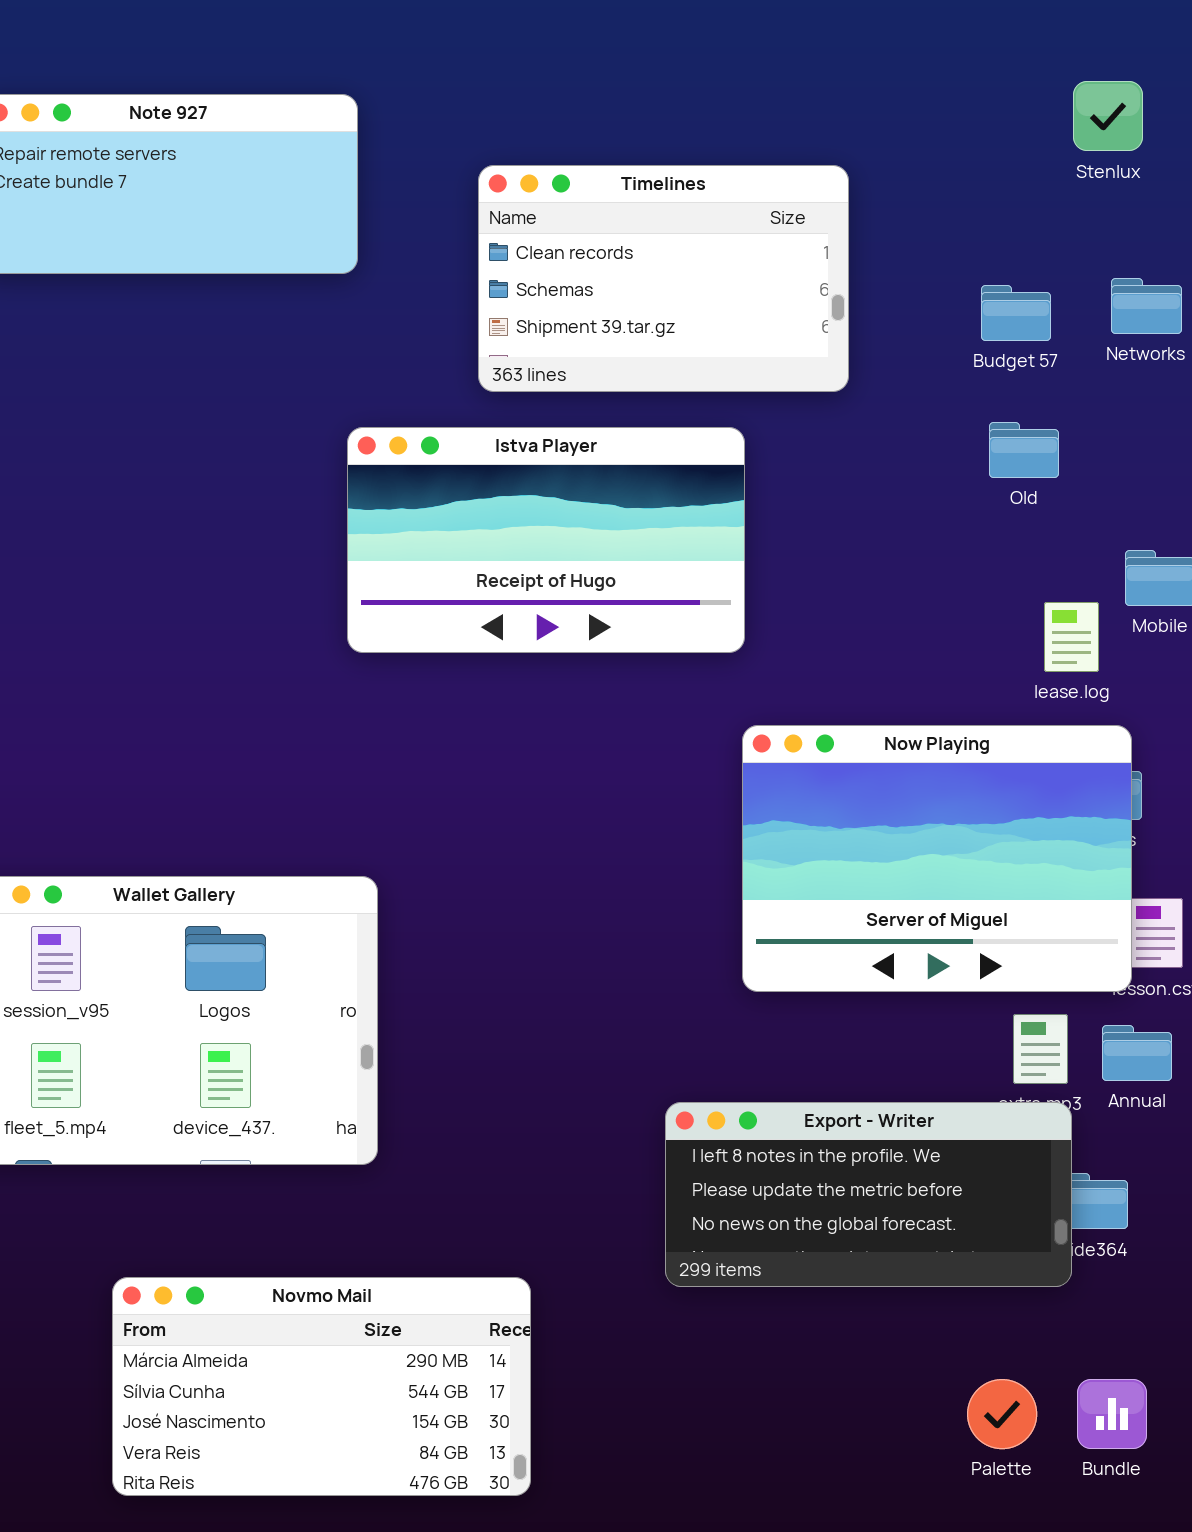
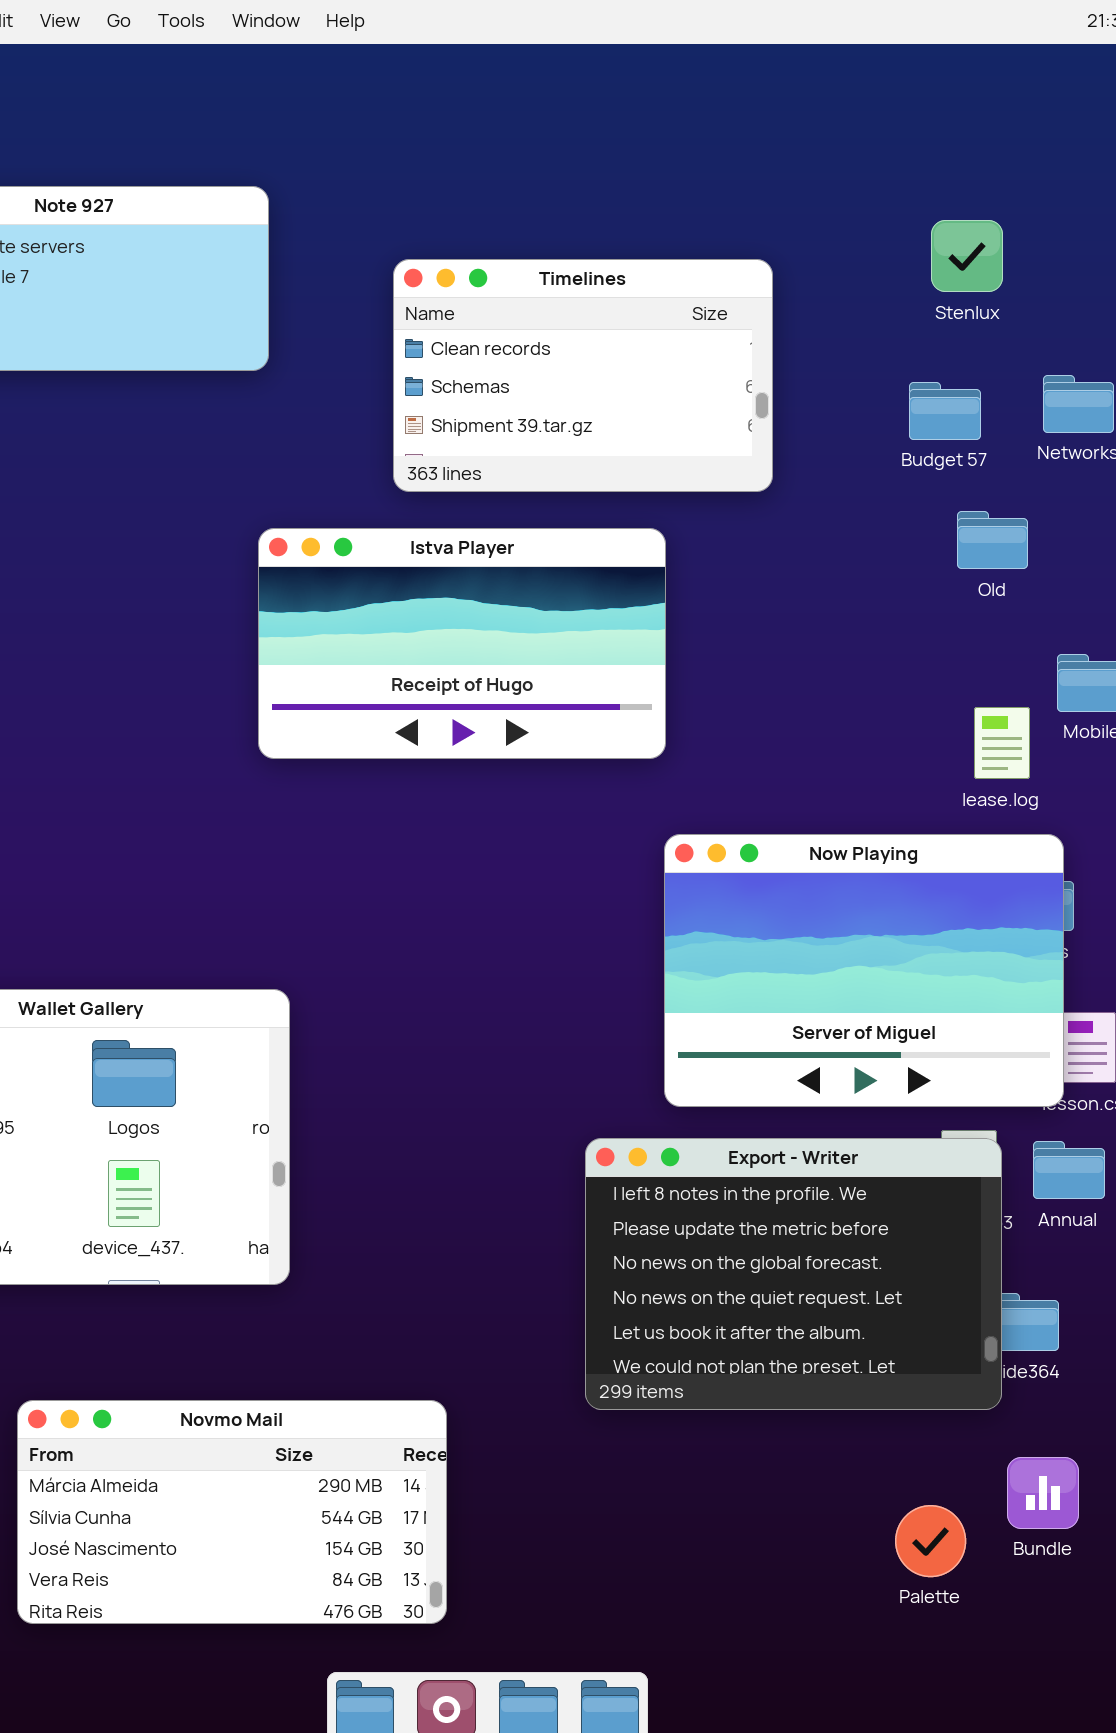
Stenlux: [1073,81,1143,151] -> [931,220,1003,292], moved
Old: [989,422,1059,478] -> [957,511,1028,569], moved
Export - Writer: [665,1102,1072,1287] -> [585,1138,1002,1410], resized
Bundle: [1077,1379,1147,1449] -> [1007,1457,1079,1529], moved

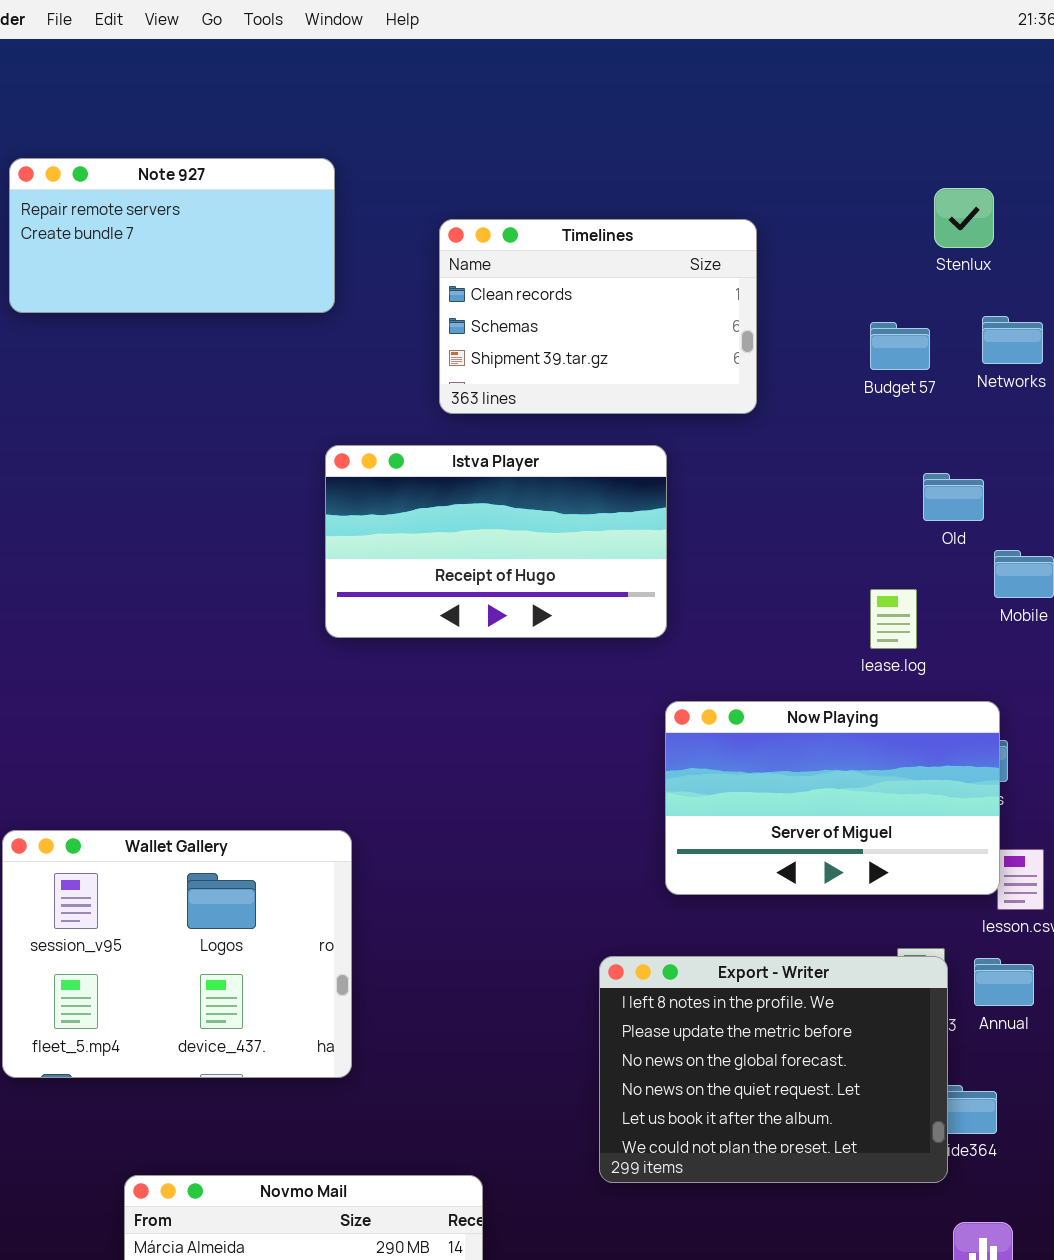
Stenlux: [931,220,1003,292] -> [934,188,994,248], moved
Old: [957,511,1028,569] -> [923,473,984,521], moved
lease.log: [974,707,1030,779] -> [870,589,917,649], moved
Now Playing: [664,834,1064,1107] -> [665,701,1000,895], resized

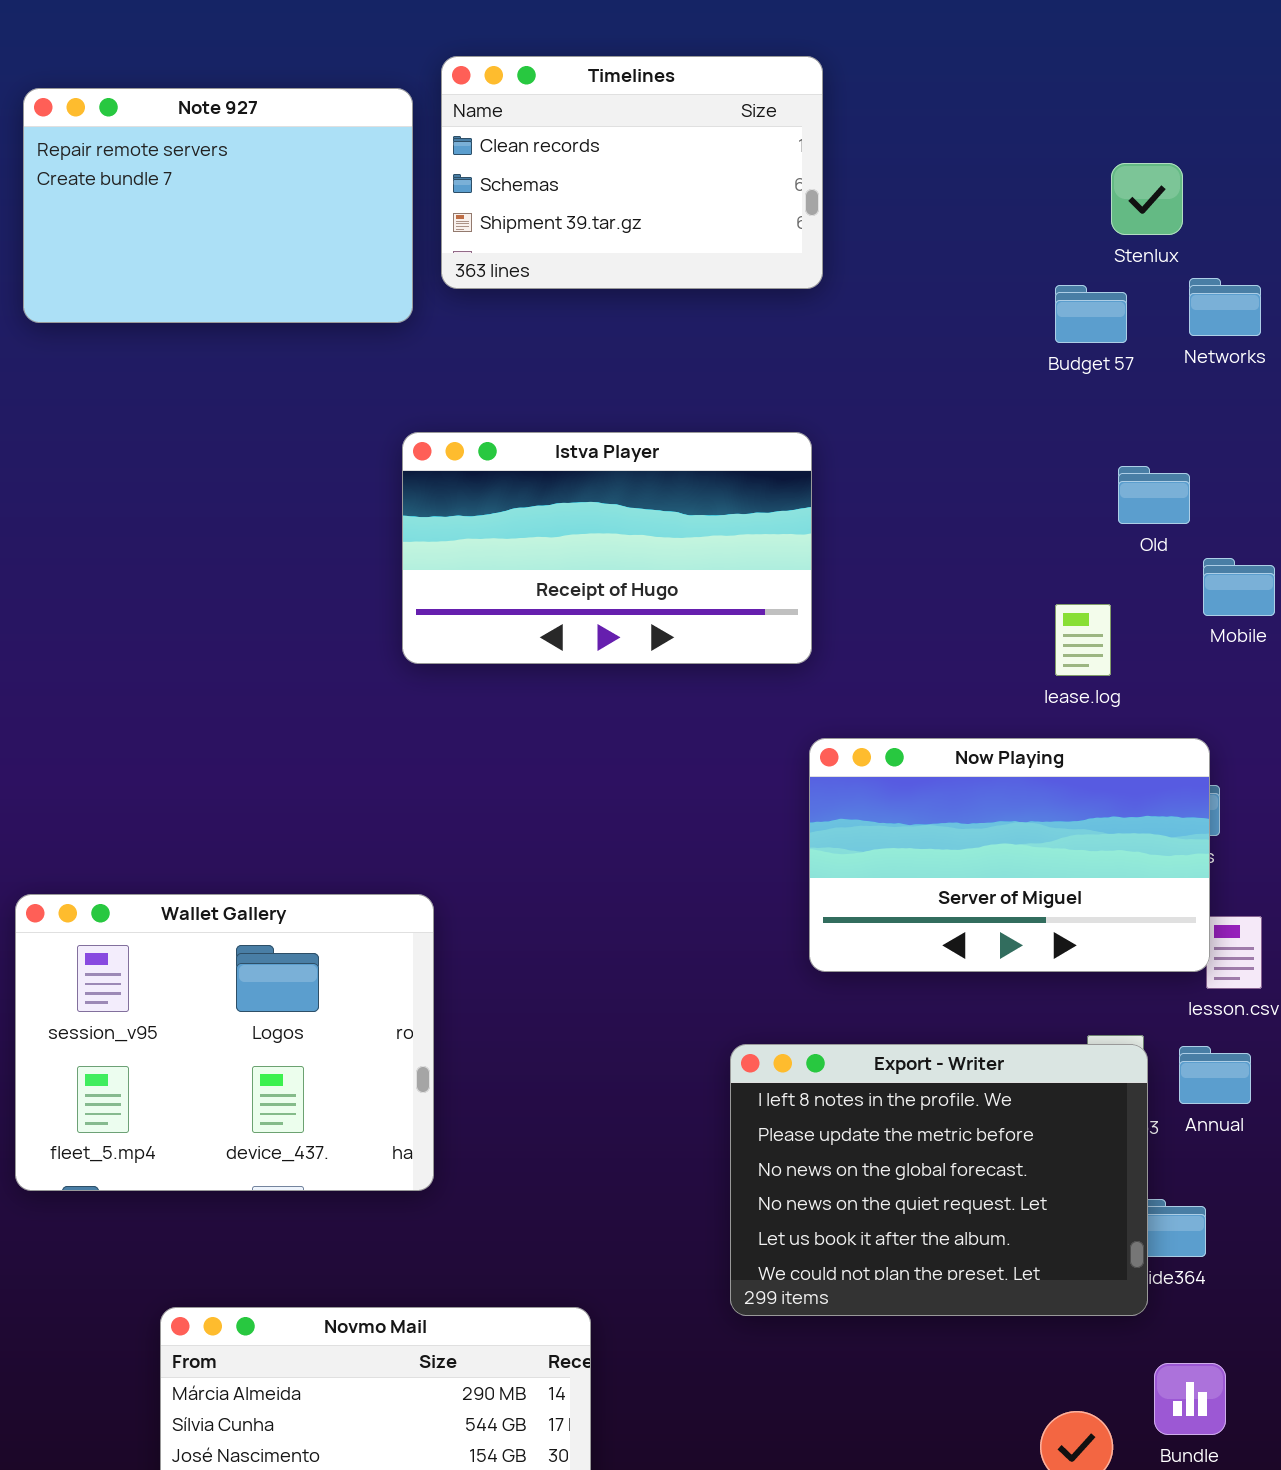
Note 927: [9,158,335,313] -> [23,88,413,323], resized
Stenlux: [934,188,994,248] -> [1111,163,1183,235], moved
Timelines: [439,219,757,414] -> [441,56,823,289], moved

